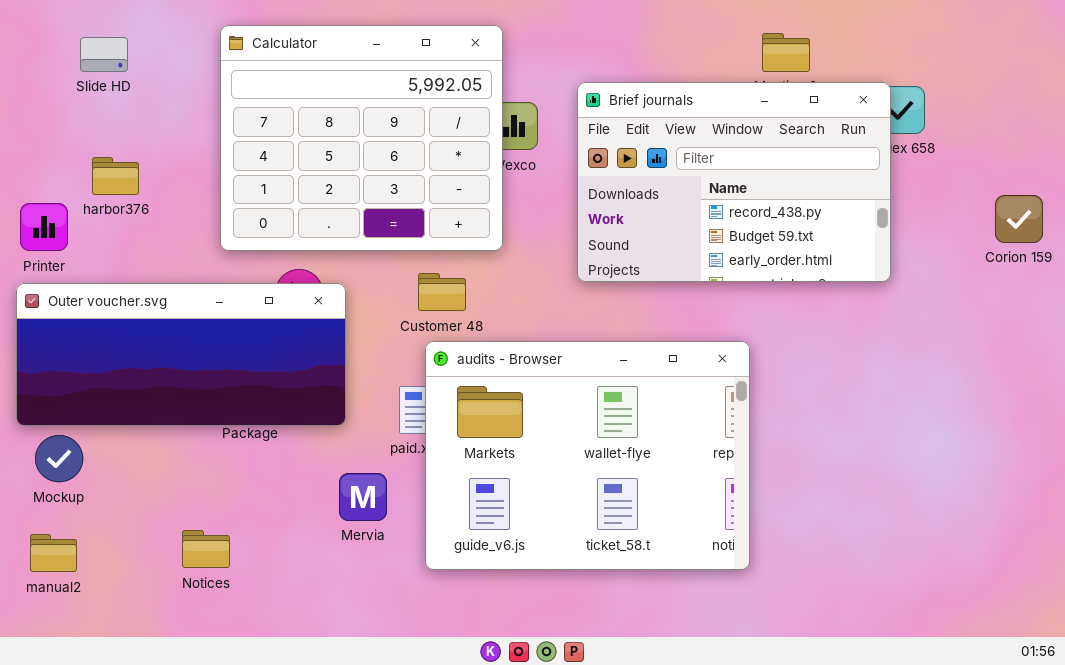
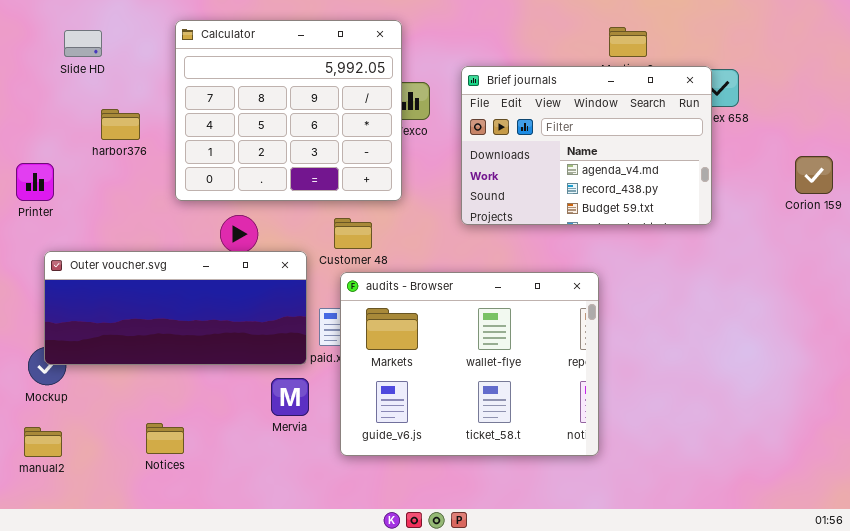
Brief journals: [577,82,891,282] -> [461,66,712,225], scrolled up 1 row
harbor376: [92,157,139,195] -> [101,109,140,140], moved
Outer voucher.svg: [16,283,346,426] -> [44,251,307,365], moved

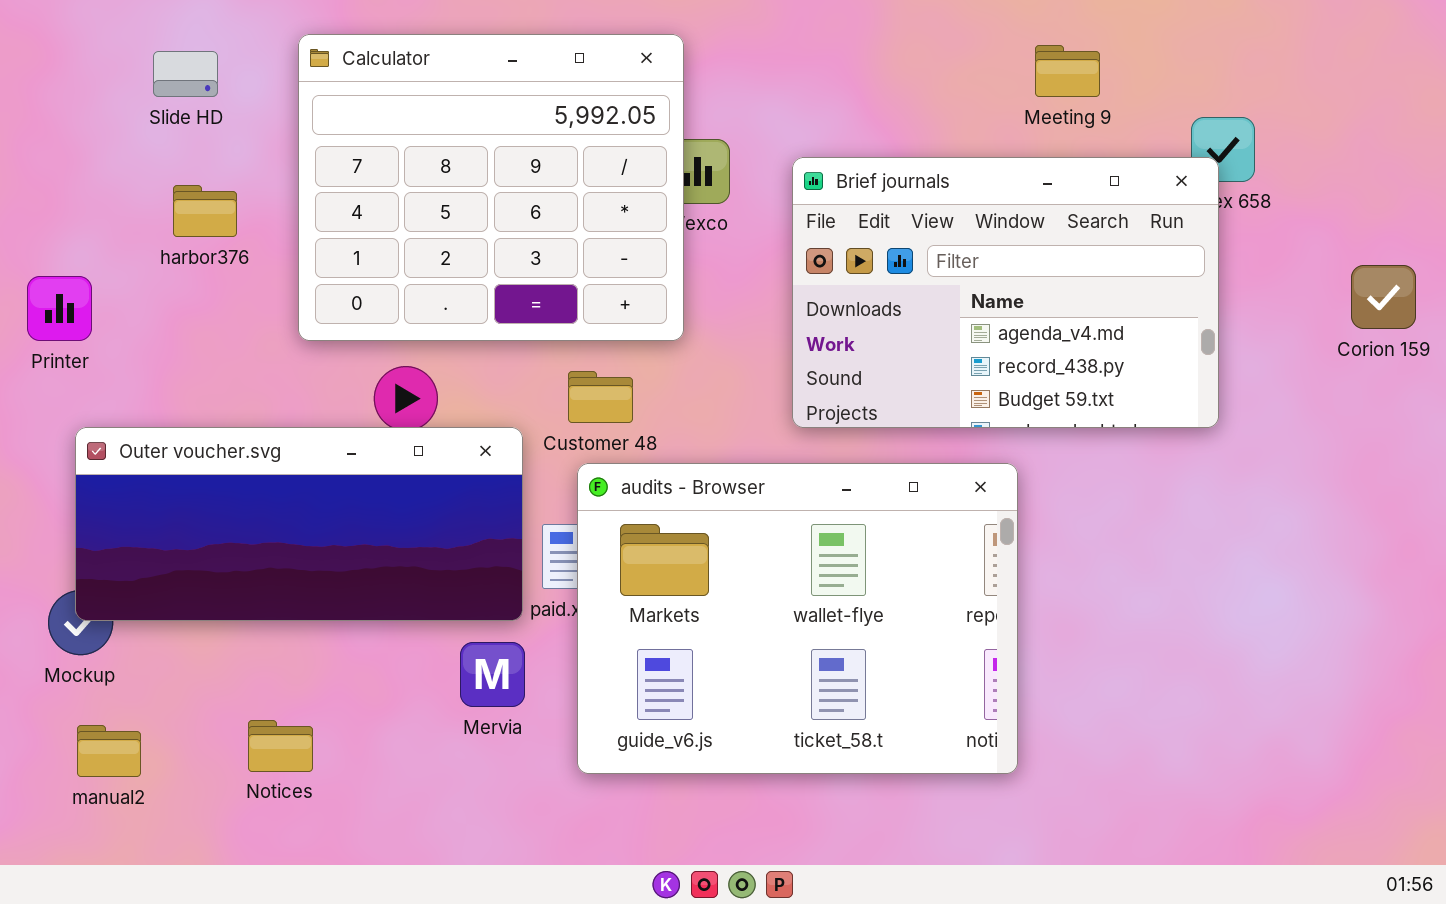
Slide HD: [64,30,102,57] -> [153,51,218,97], moved
Brief journals: [461,66,712,225] -> [792,157,1219,428], moved
manual2: [24,427,62,457] -> [77,725,141,777], moved

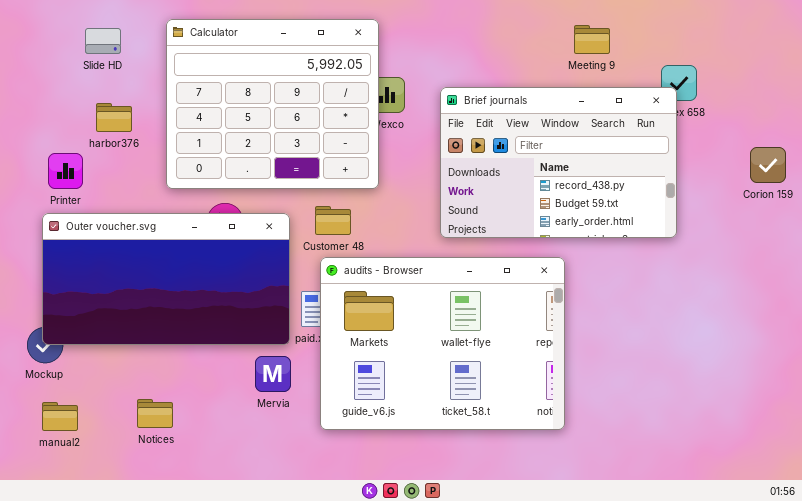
Brief journals: [792,157,1219,428] -> [440,87,677,238], scrolled down 1 row
Printer: [27,276,92,341] -> [48,153,83,189], moved
Outer voucher.svg: [75,427,523,621] -> [42,213,290,345], resized

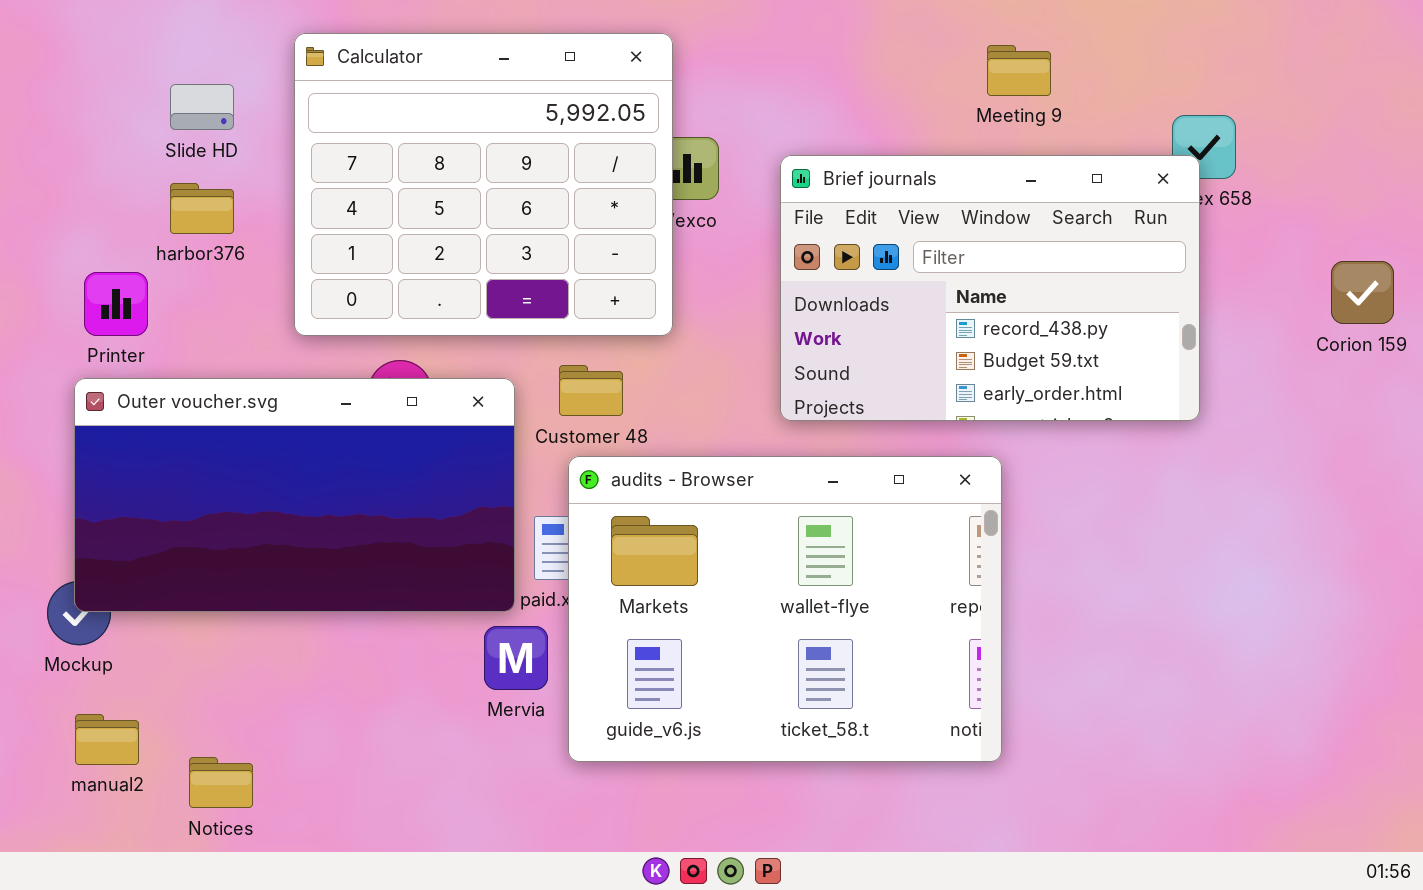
Meeting 9: [574,25,610,54] -> [987,45,1051,96], moved
Slide HD: [85,28,121,54] -> [170,84,234,130], moved
Mervia: [255,356,291,392] -> [484,626,548,690], moved
Notices: [137,399,173,428] -> [189,757,253,808], moved

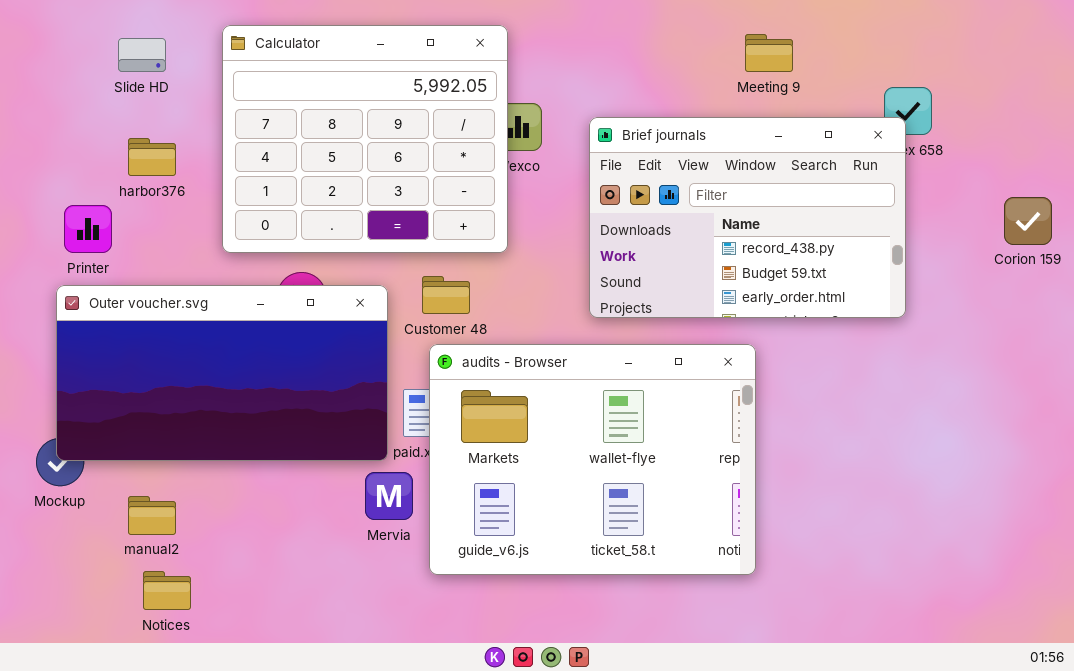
Slide HD: [170,84,234,130] -> [118,38,166,72], moved
manual2: [75,714,139,765] -> [128,496,176,535], moved

